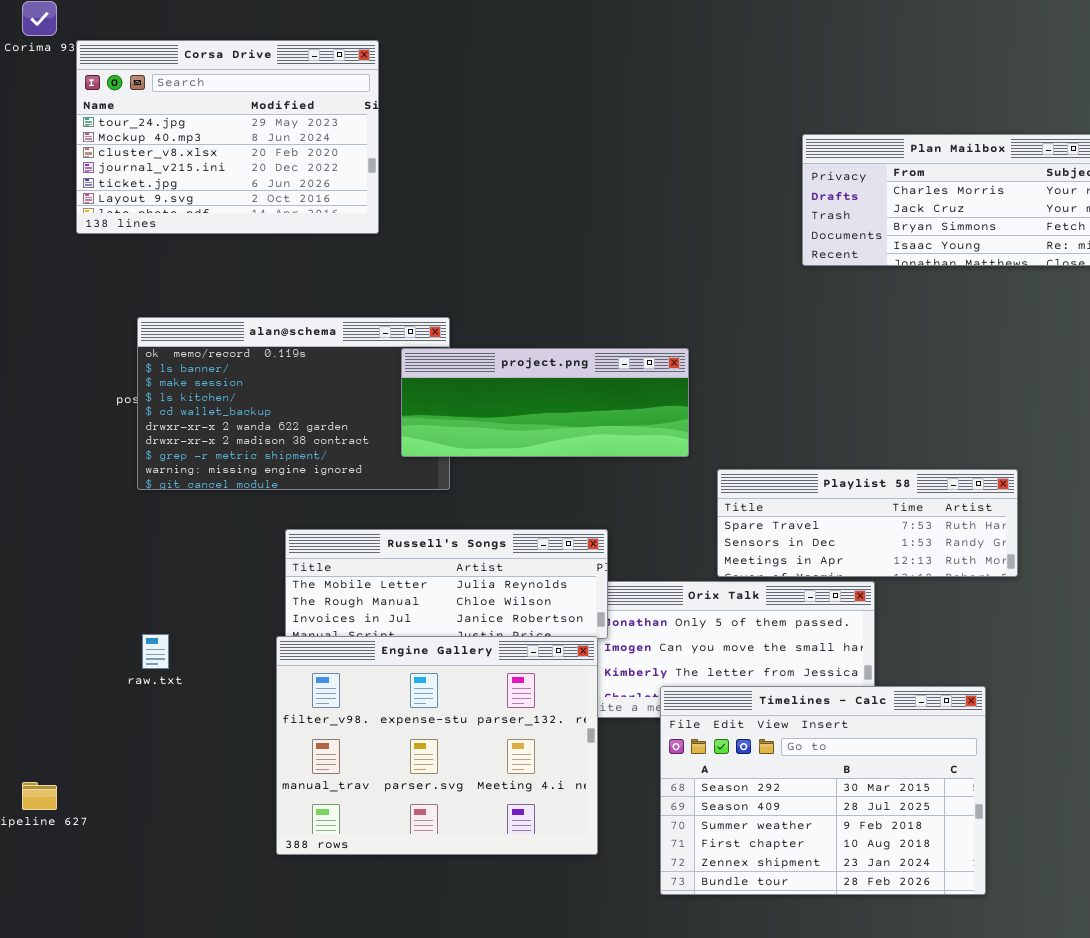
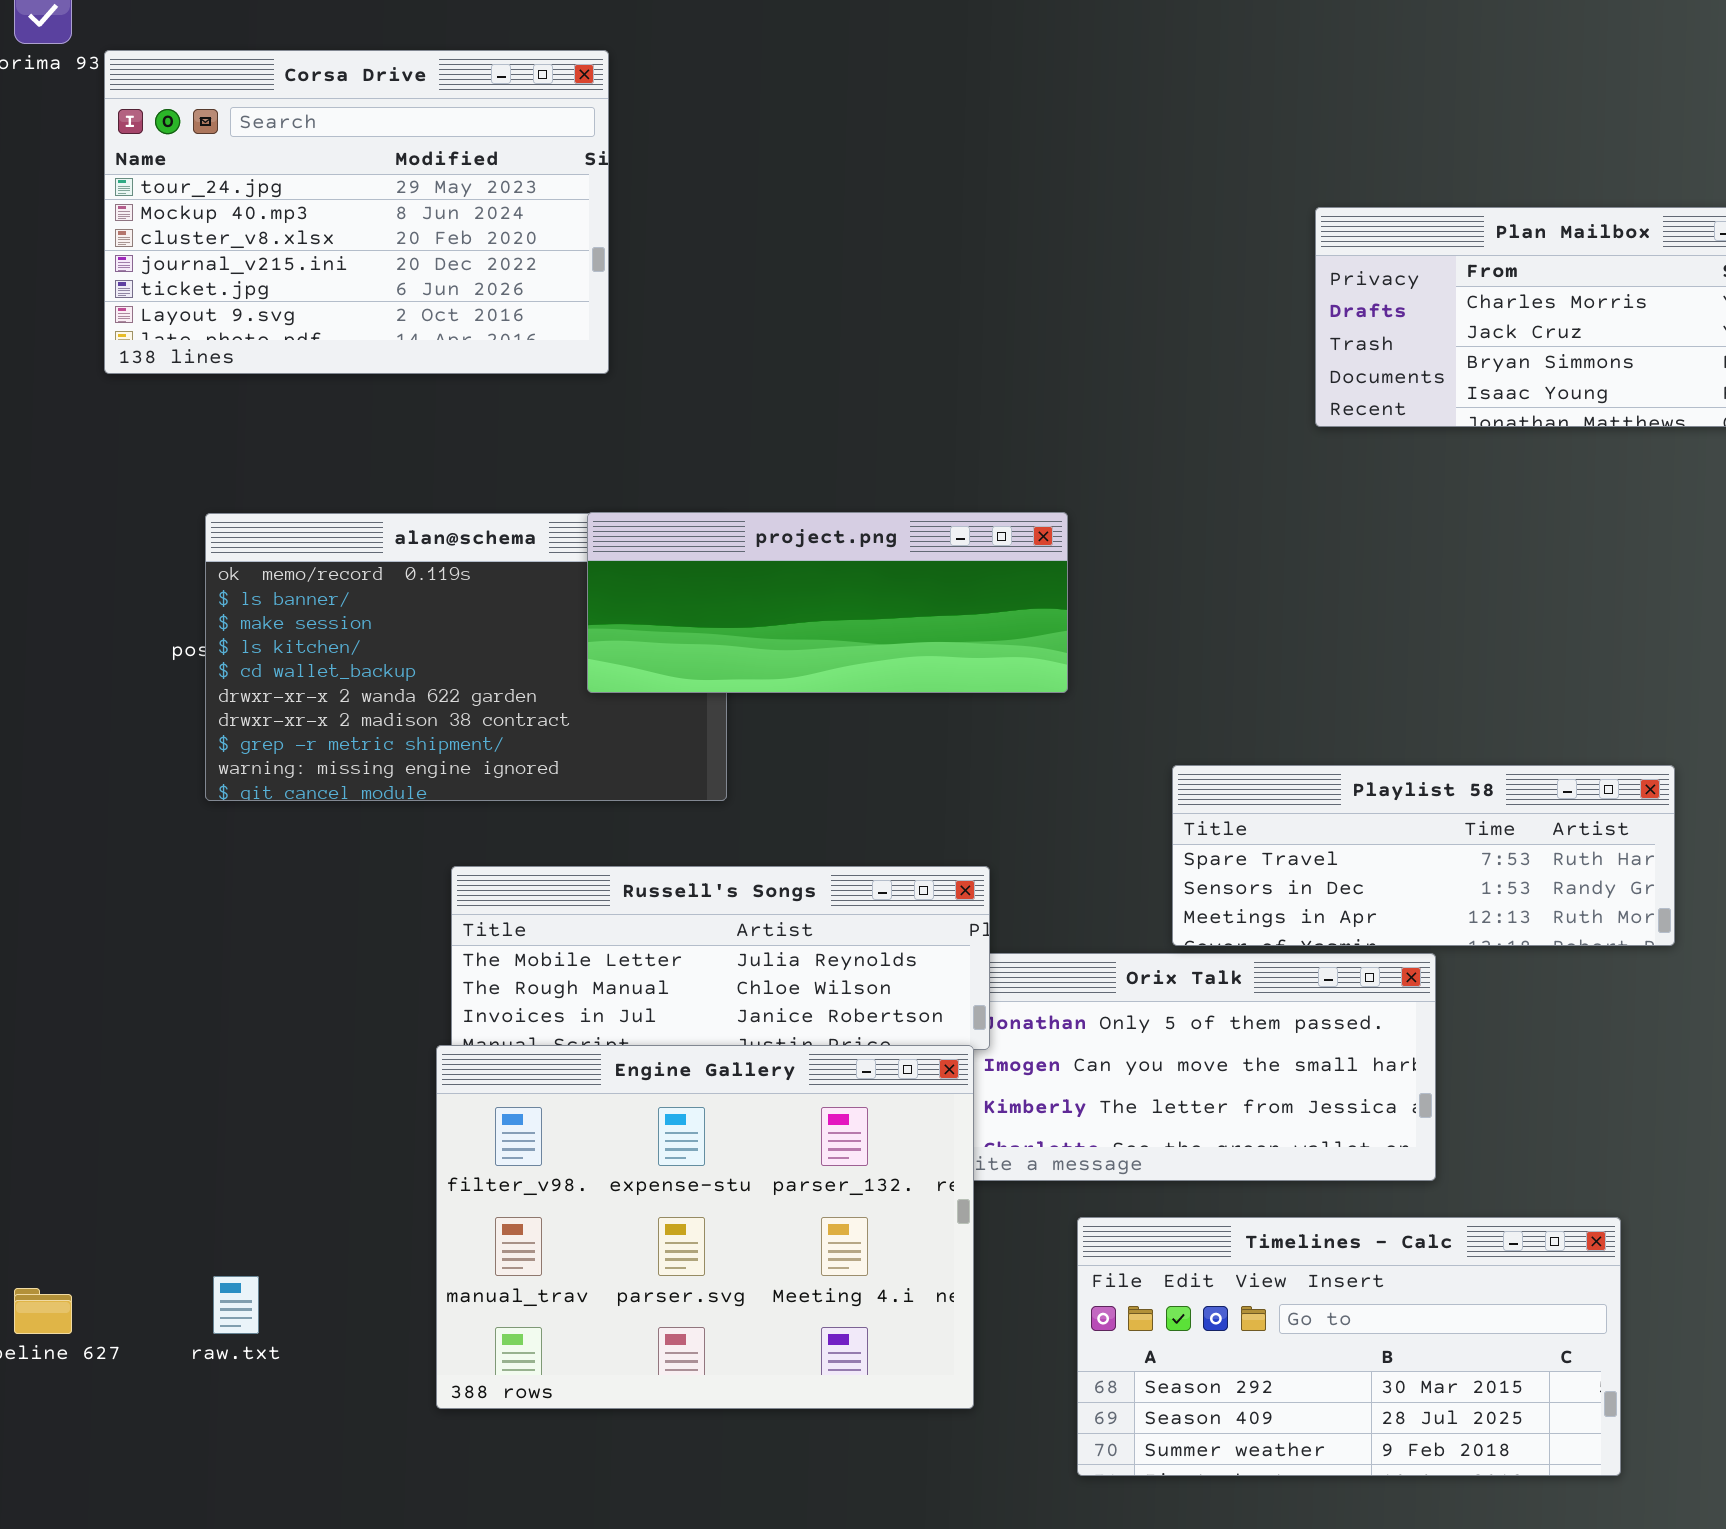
project.png: [401,348,689,457] -> [587,512,1068,693], moved
raw.txt: [142,634,169,669] -> [213,1276,259,1334], moved
Timelines - Calc: [660,686,986,895] -> [1077,1217,1621,1476], resized

